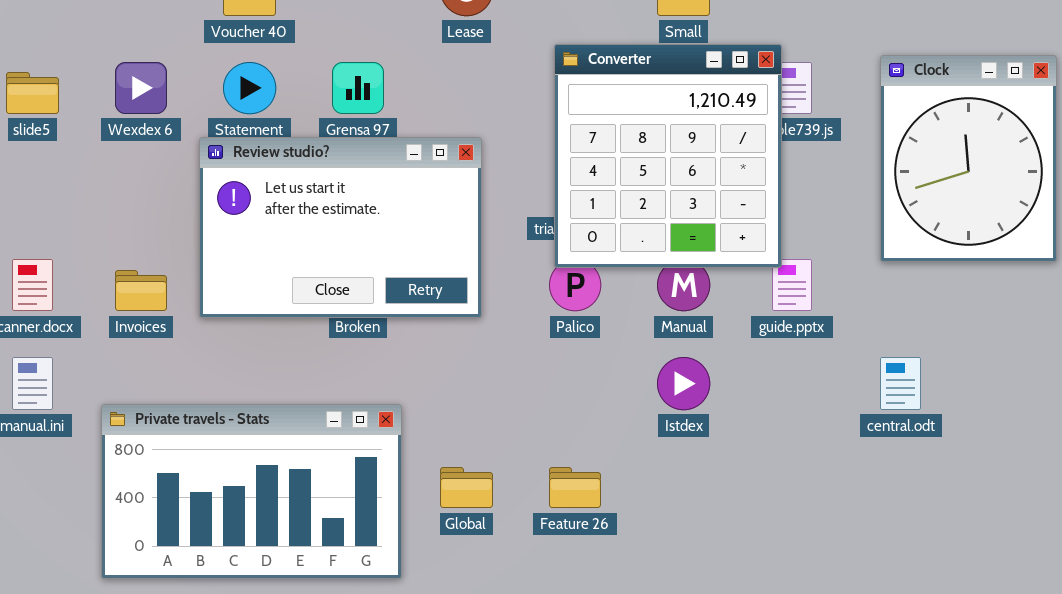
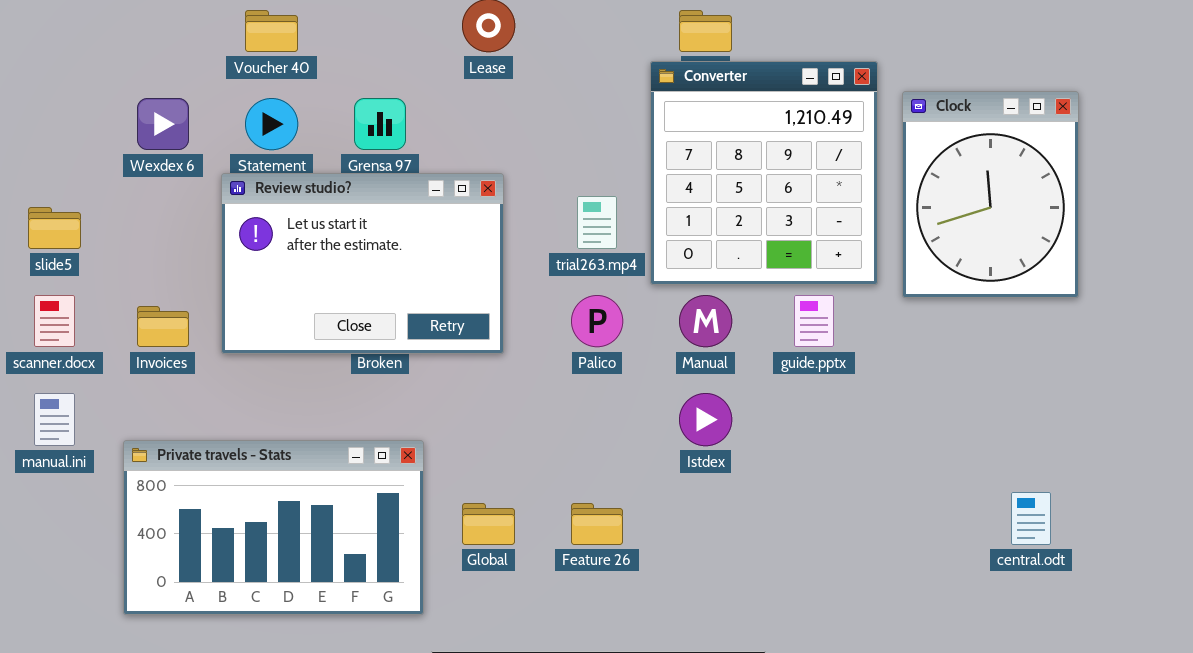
Converter: [554,44,782,268] -> [650,61,878,285], moved
slide5: [6,72,59,114] -> [28,207,81,249], moved
central.odt: [880,357,921,410] -> [1011,492,1051,545], moved

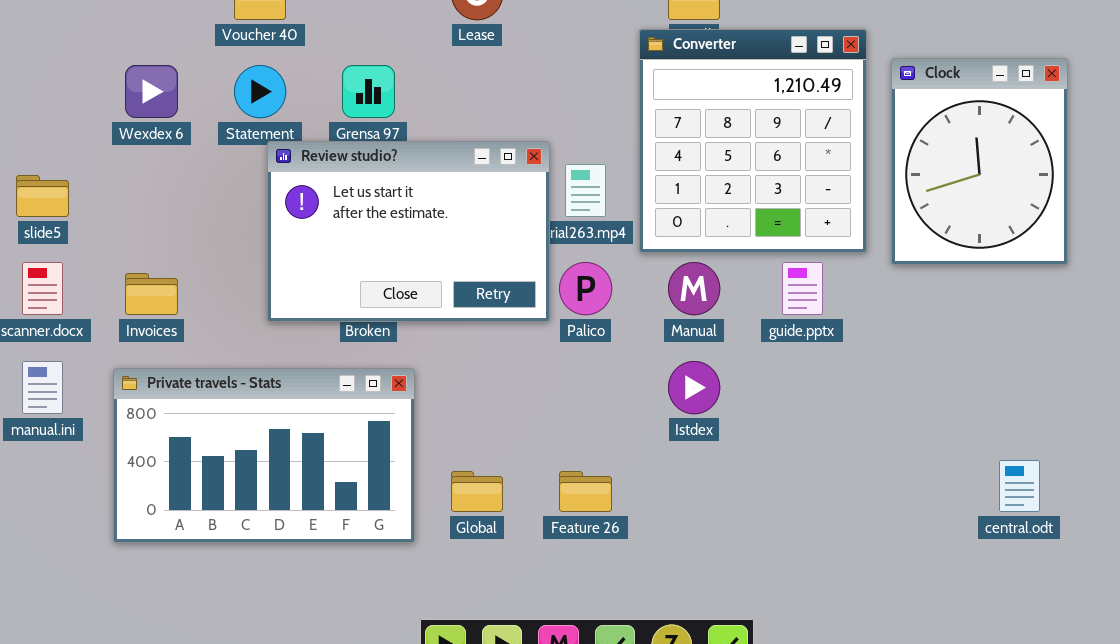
Review studio?: [221,173,504,354] -> [267,141,550,322], moved
Private travels - Stats: [123,440,424,615] -> [113,368,415,543], moved

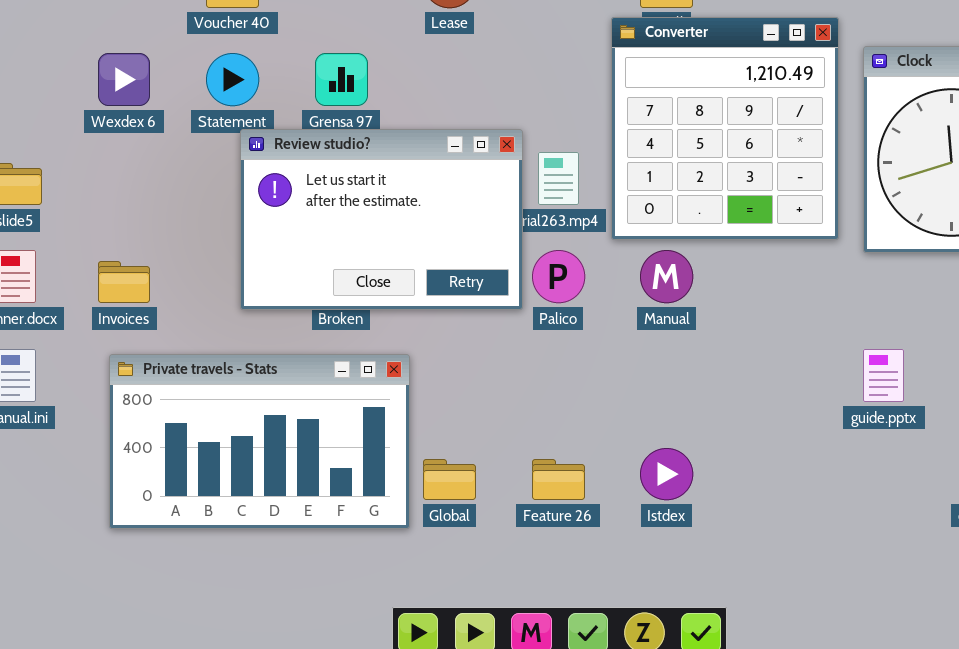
guide.pptx: [782,262,823,315] -> [863,349,904,402], moved
Istdex: [668,361,720,414] -> [640,448,693,500], moved
Private travels - Stats: [113,368,415,543] -> [109,354,410,529], moved

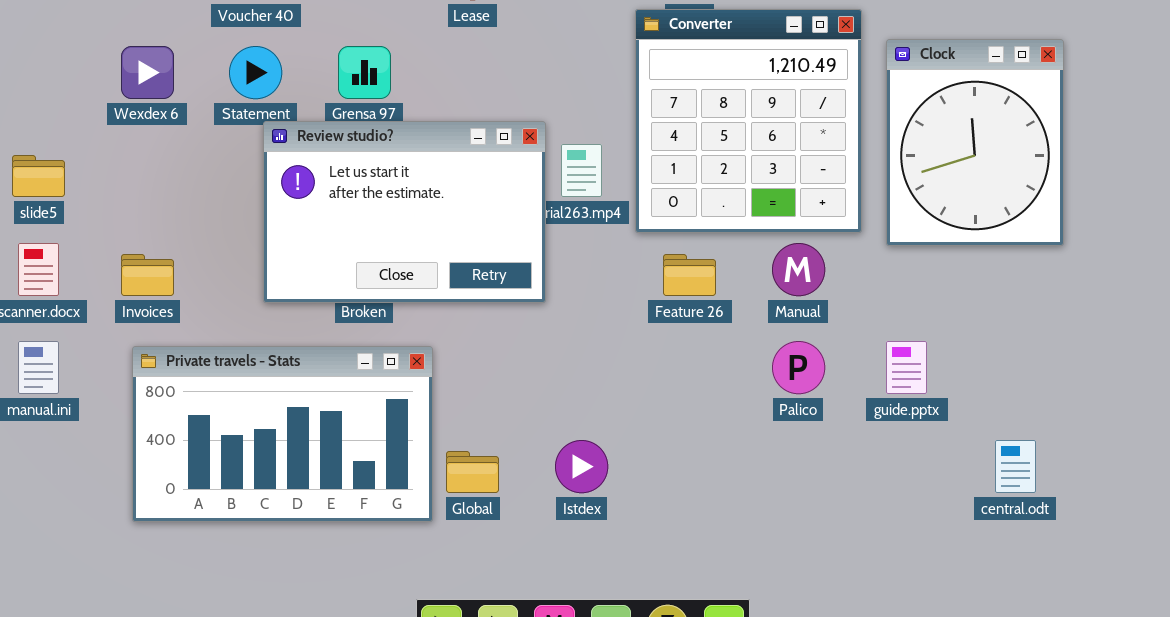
Palico: [532,250,585,303] -> [772,341,825,394], moved
Manual: [640,250,693,303] -> [772,243,825,296], moved
Istdex: [640,448,693,500] -> [555,440,608,493], moved
Feature 26: [532,459,585,500] -> [663,254,716,296], moved

